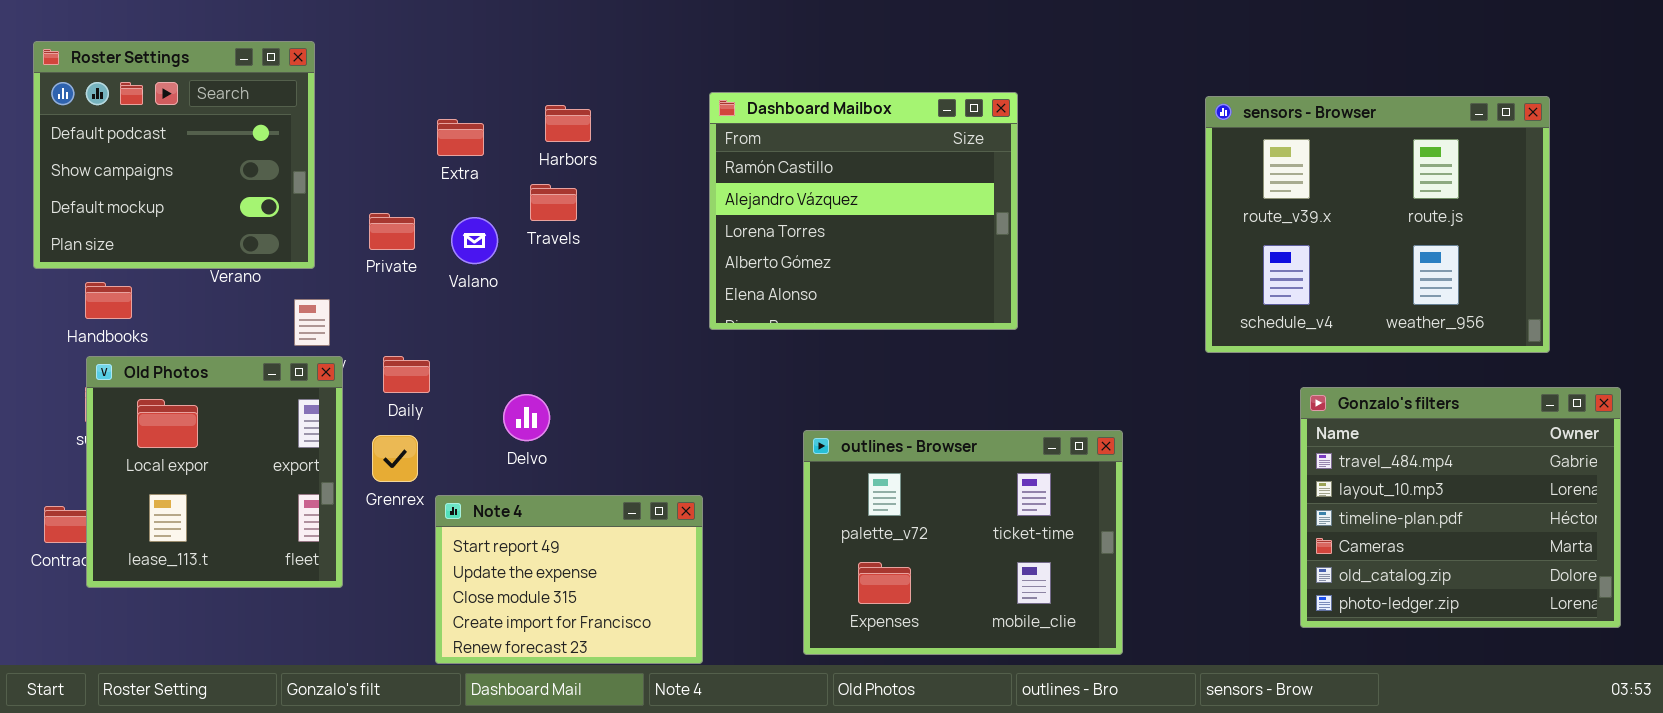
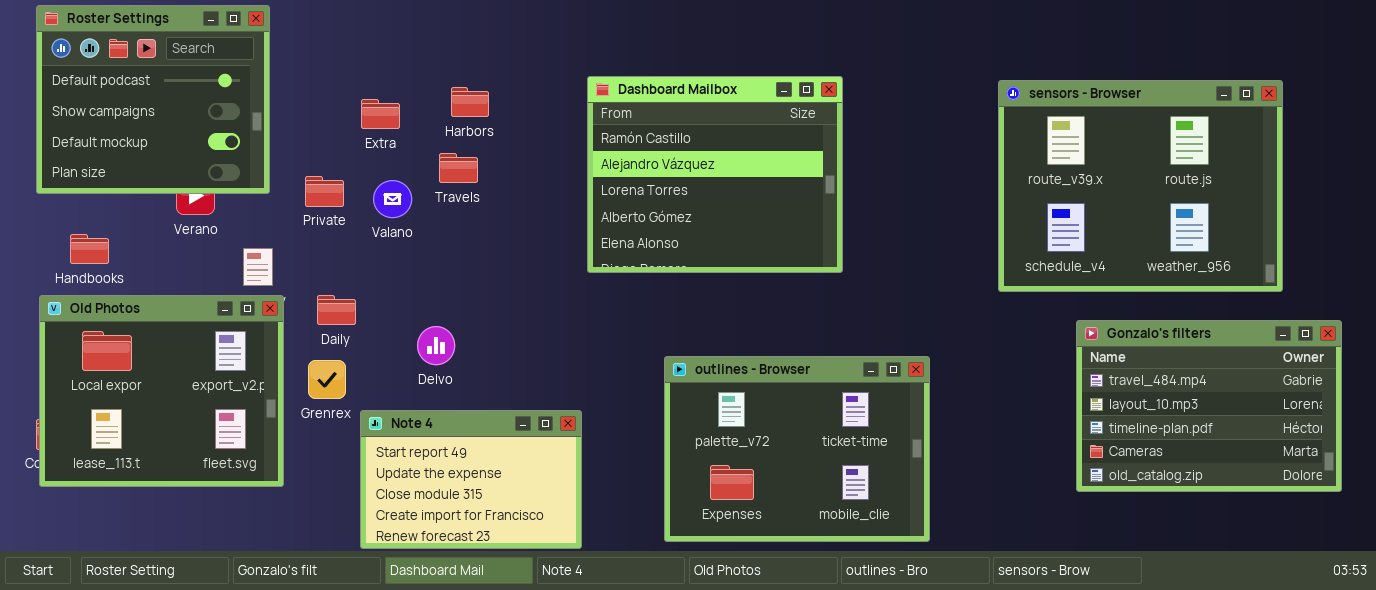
Roster Settings: [33,41,315,269] -> [36,5,270,194], moved
Old Photos: [86,356,343,588] -> [39,295,284,487], resized
Gonzalo's filters: [1300,387,1621,628] -> [1076,320,1342,492], resized

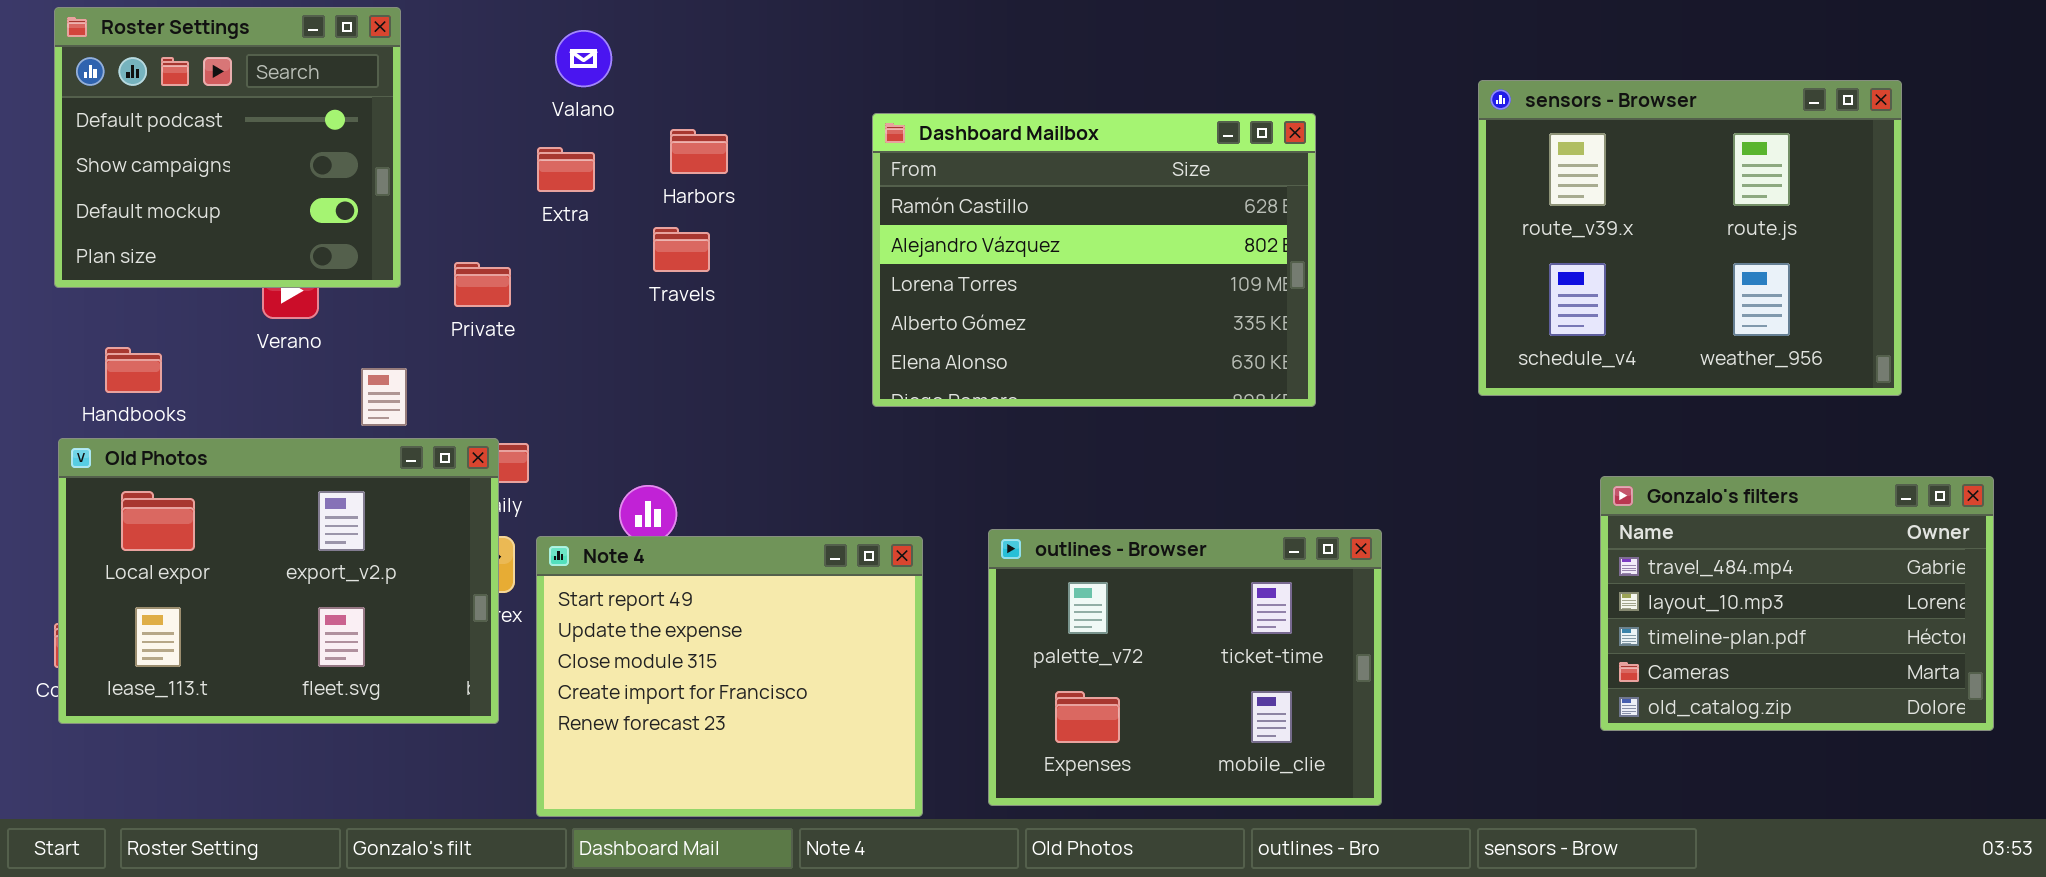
Dashboard Mailbox: [587,76,843,273] -> [872,113,1316,407], resized
sensors - Browser: [998,80,1283,292] -> [1478,80,1902,396], moved
Valano: [373,180,412,218] -> [555,30,612,87], moved
Old Photos: [39,295,284,487] -> [58,438,499,724], resized
Note 4: [360,410,582,549] -> [536,536,923,817], resized

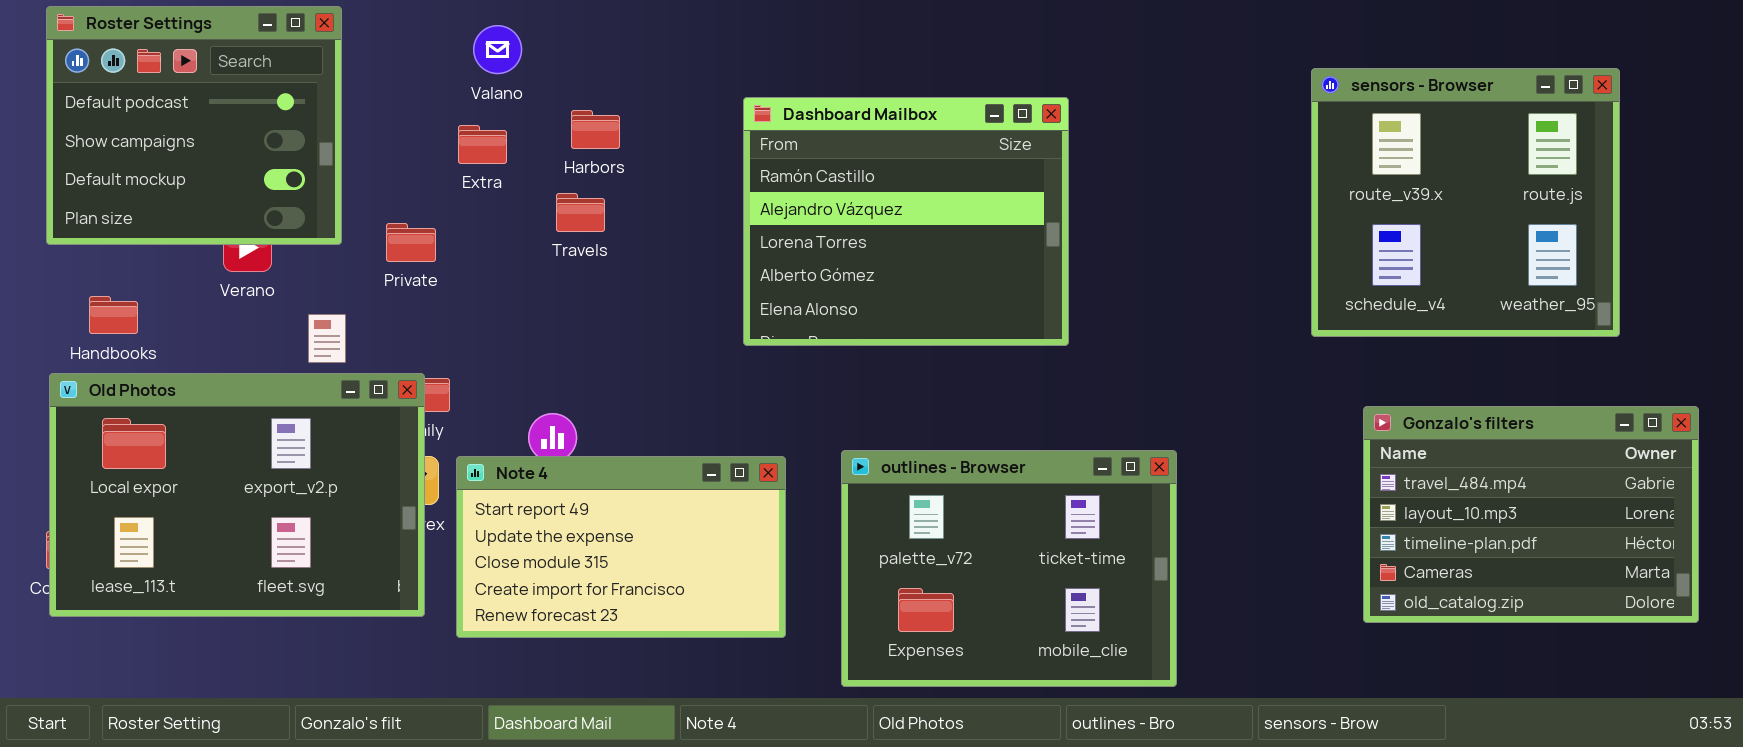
sensors - Browser: [1478,80,1902,396] -> [1311,68,1620,337], resized
Dashboard Mailbox: [872,113,1316,407] -> [743,97,1069,346], resized
Note 4: [536,536,923,817] -> [456,456,786,638], resized

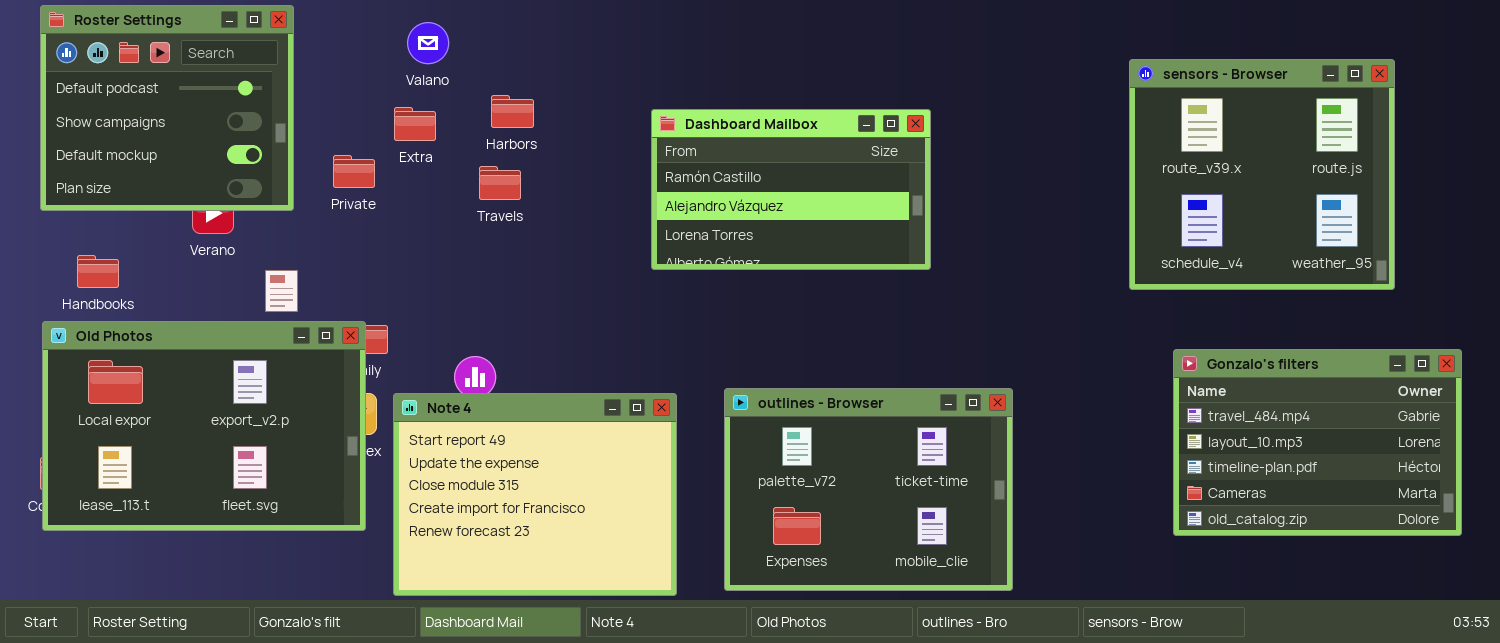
Dashboard Mailbox: [743,97,1069,346] -> [651,109,931,270], moved, resized
Private: [386,223,436,262] -> [333,155,375,188], moved
Note 4: [456,456,786,638] -> [393,393,677,596], resized

